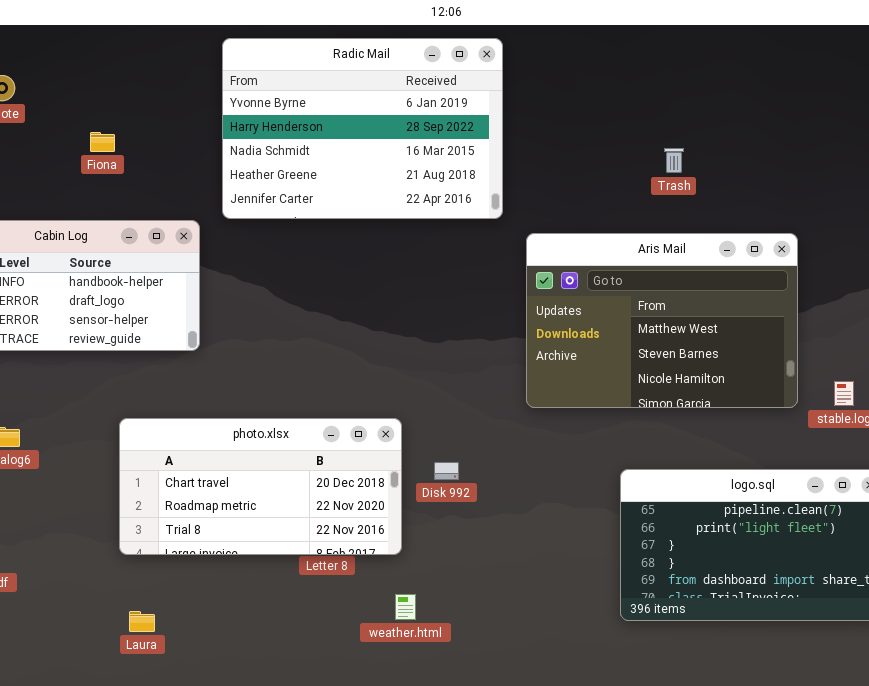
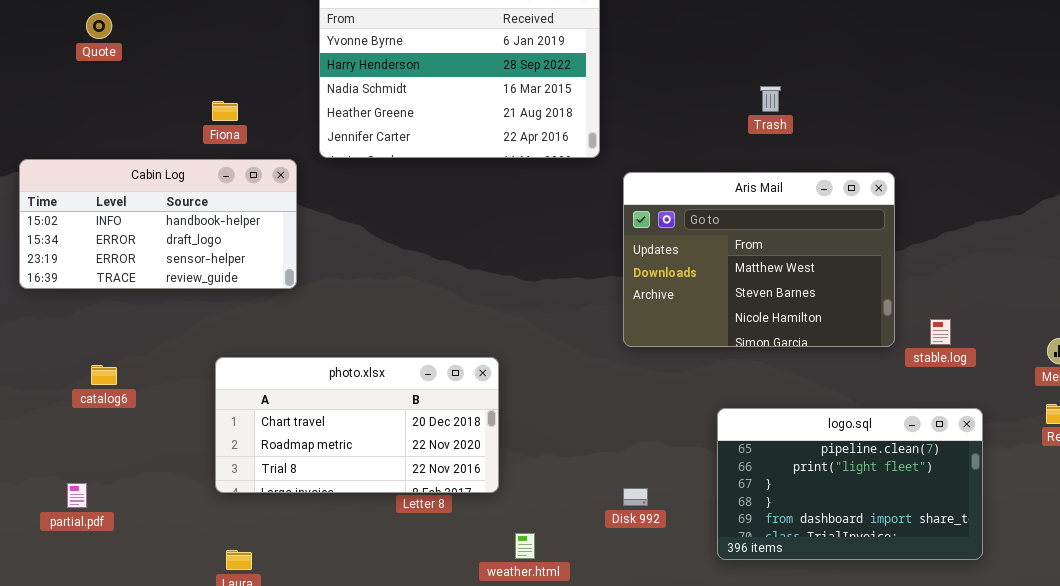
Fiona: [90,132,115,152] -> [212,101,238,121], moved
Disk 992: [434,462,459,480] -> [623,488,648,506], moved
weather.html: [395,594,416,620] -> [515,533,535,559], moved

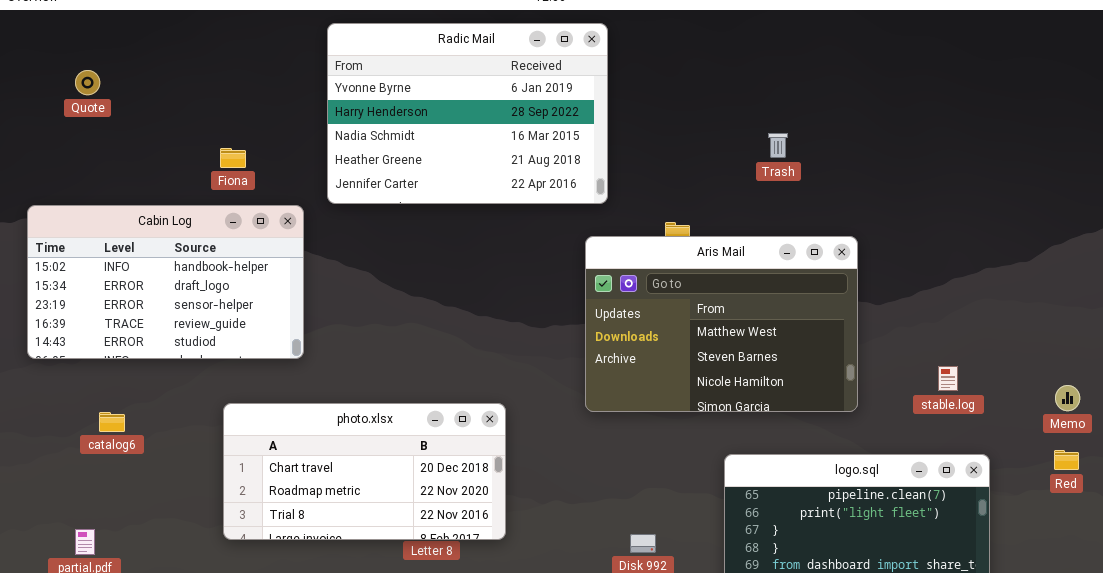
Quote: [86,13,112,39] -> [75,70,100,95], moved
Cabin Log: [19,159,297,289] -> [27,205,304,359], resized
Aris Mail: [623,172,895,347] -> [585,236,858,412], moved

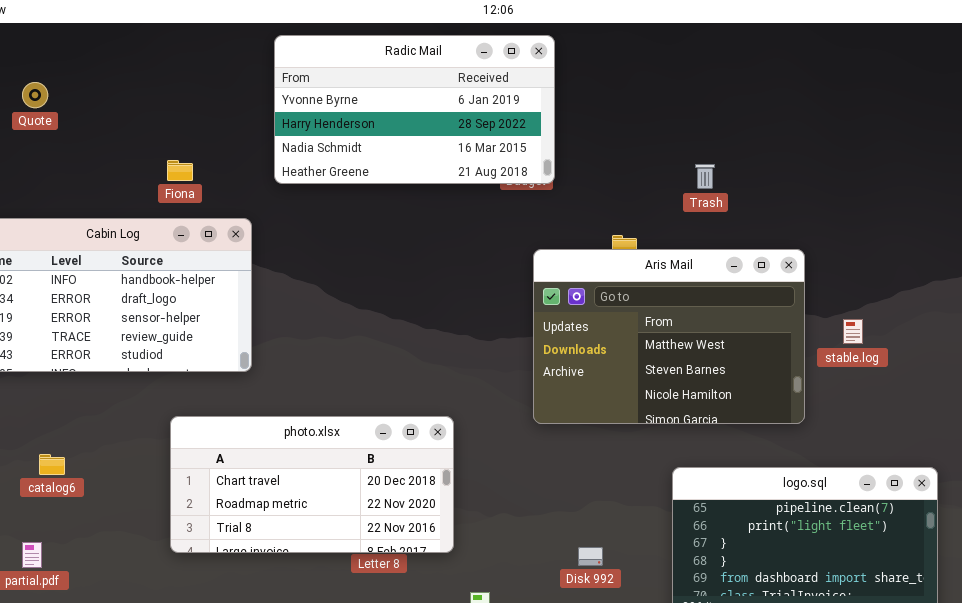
Radic Mail: [327,23,608,204] -> [274,35,555,184], resized
Trash: [768,133,788,158] -> [695,164,715,189], moved
stable.log: [938,366,958,391] -> [843,319,863,344], moved
catalog6: [99,412,125,432] -> [39,454,65,475], moved

